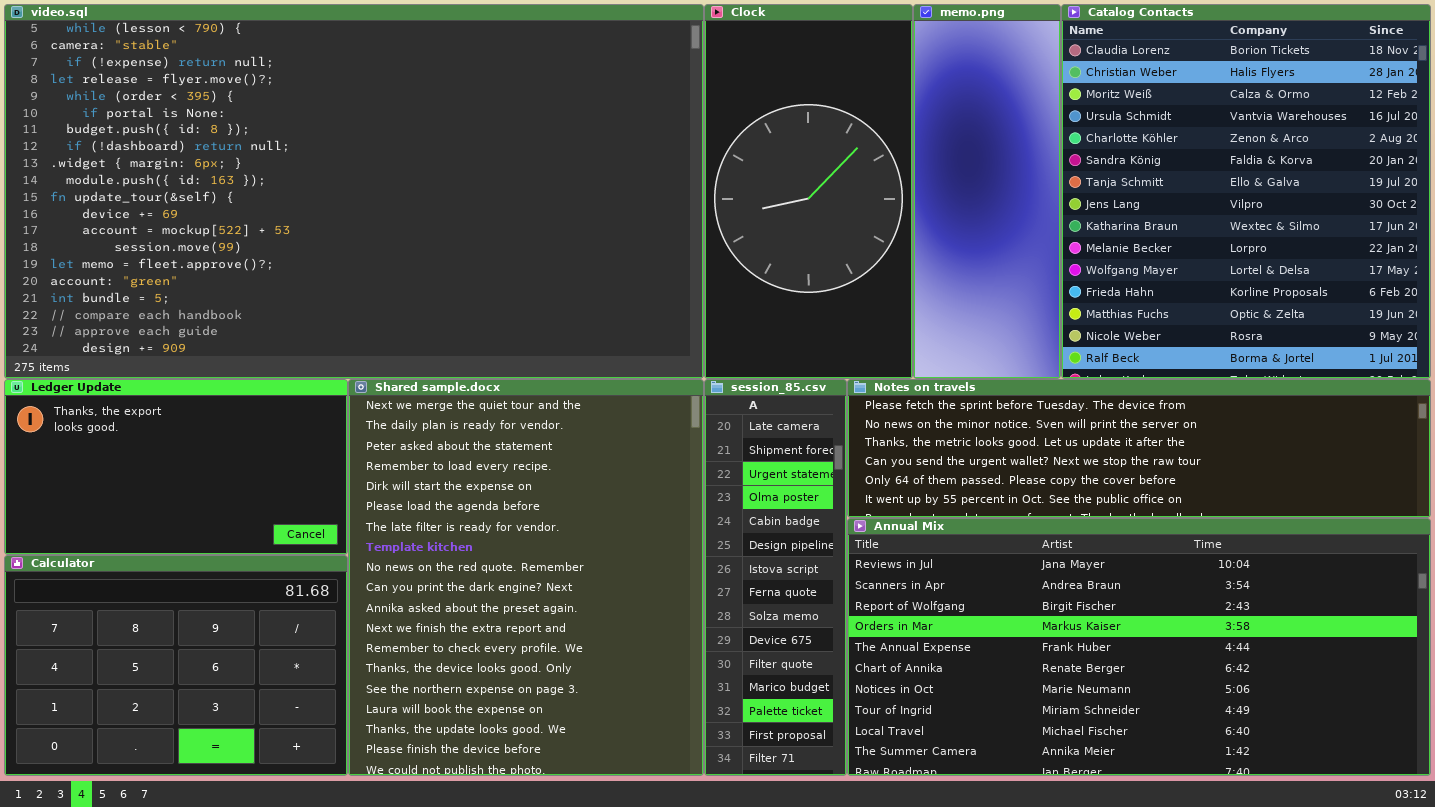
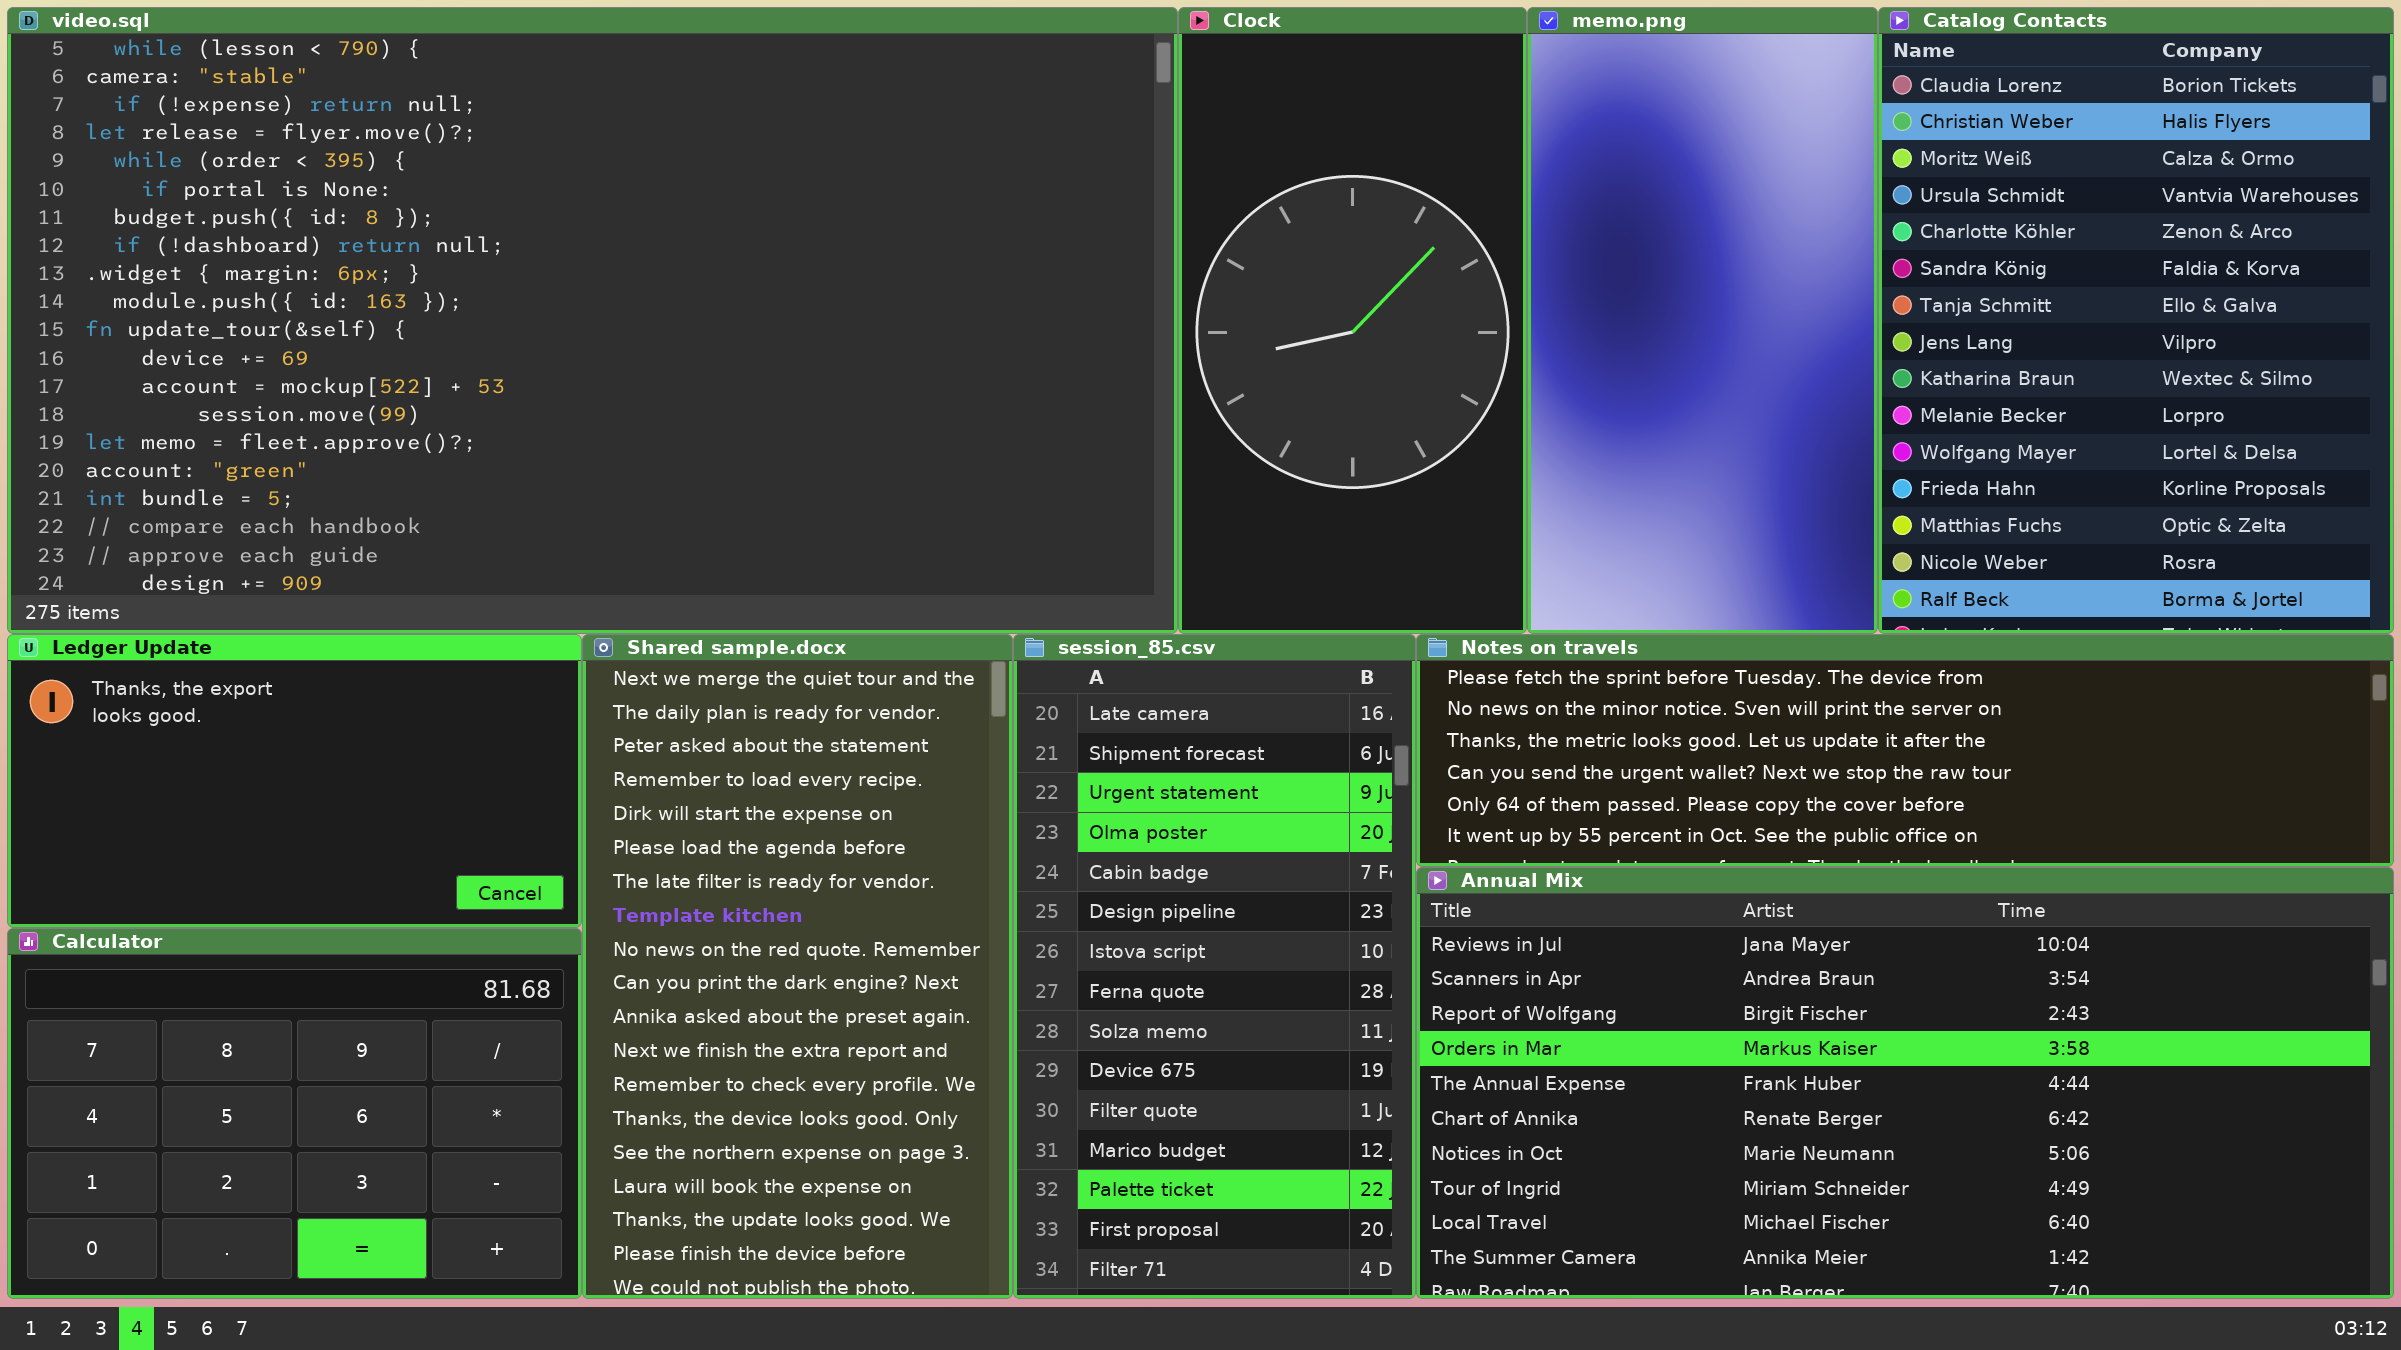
memo.png: [913,4,1061,379] -> [1527,7,1878,634], resized
Catalog Contacts: [1061,4,1431,379] -> [1878,7,2394,634], resized
Shared sample.docx: [348,379,704,776] -> [582,634,1013,1299], resized
session_85.csv: [704,379,847,776] -> [1013,634,1416,1299], resized

